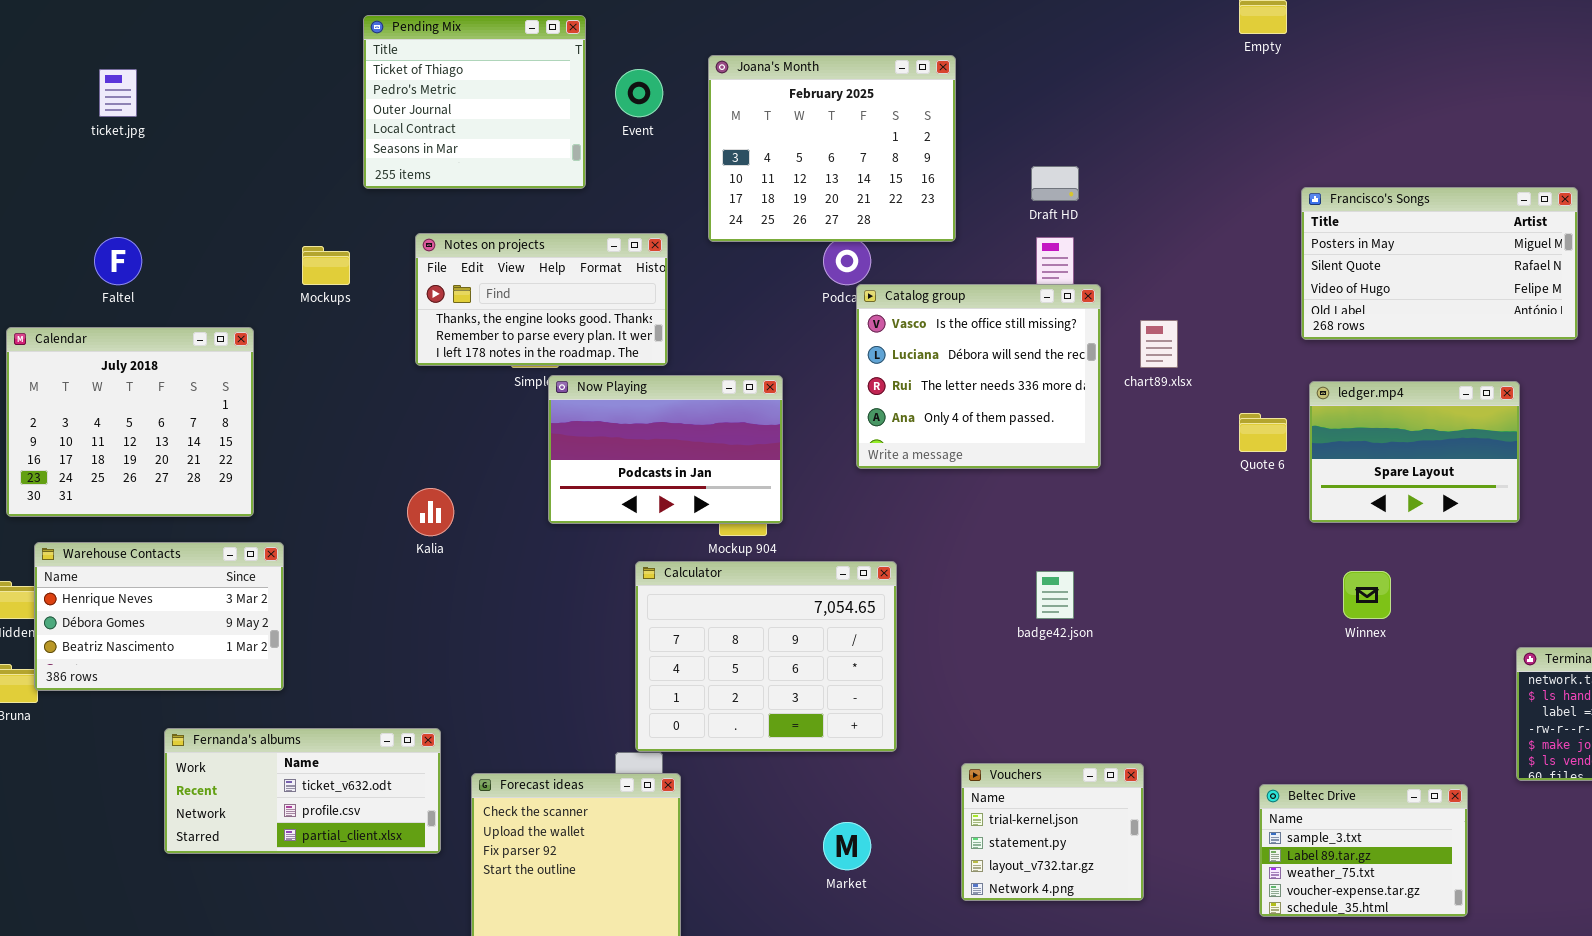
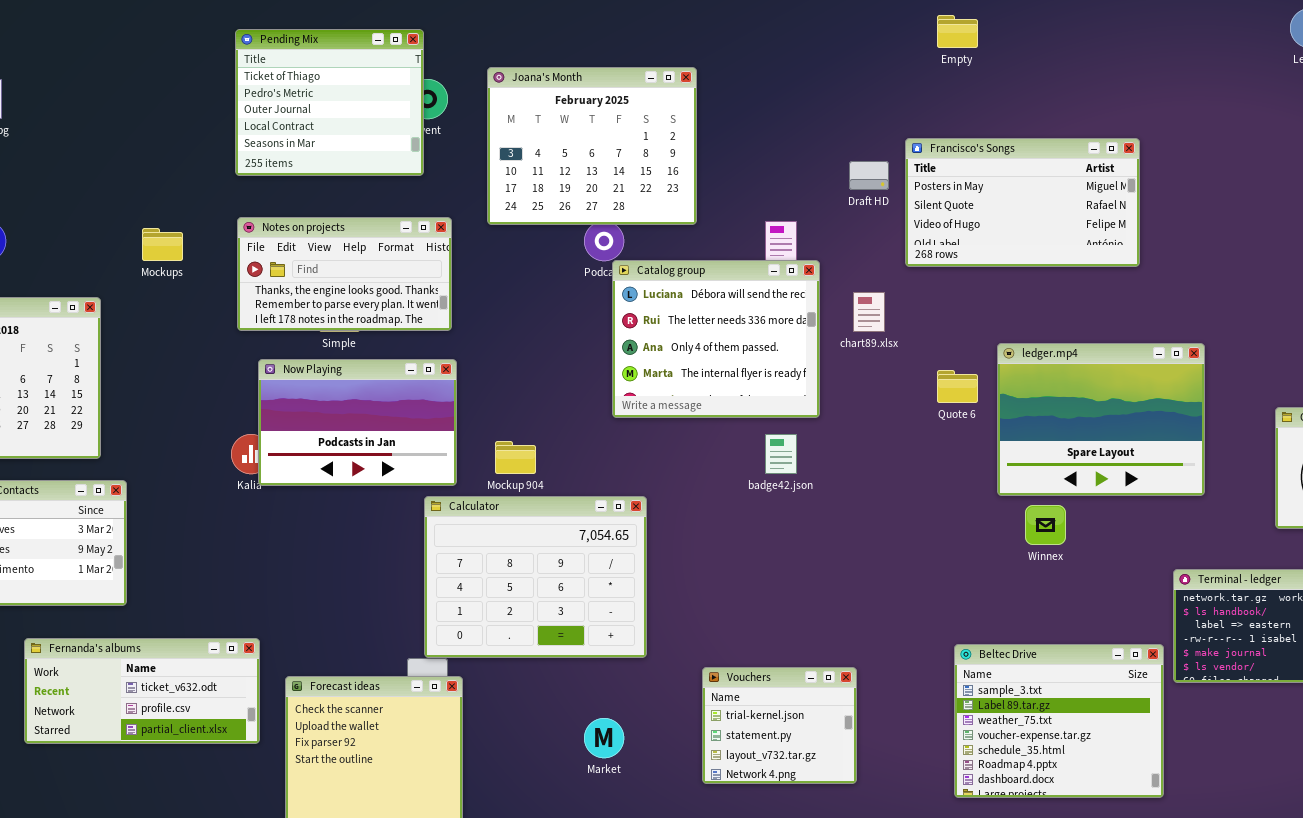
Pending Mix: [363,15,586,189] -> [235,29,424,176], moved
Draft HD: [1031,166,1079,201] -> [849,161,889,190], moved
Francisco's Songs: [1301,187,1578,340] -> [905,138,1140,267], moved
Catalog group: [856,284,1101,469] -> [612,260,820,418], scrolled down 1 row
Now Playing: [548,375,783,524] -> [258,359,457,486], moved
ledger.mp4: [1309,381,1520,523] -> [997,343,1205,496], resized
badge42.json: [1036,571,1074,619] -> [765,434,797,474], moved
Beltec Drive: [1259,784,1468,917] -> [954,644,1164,798], resized

